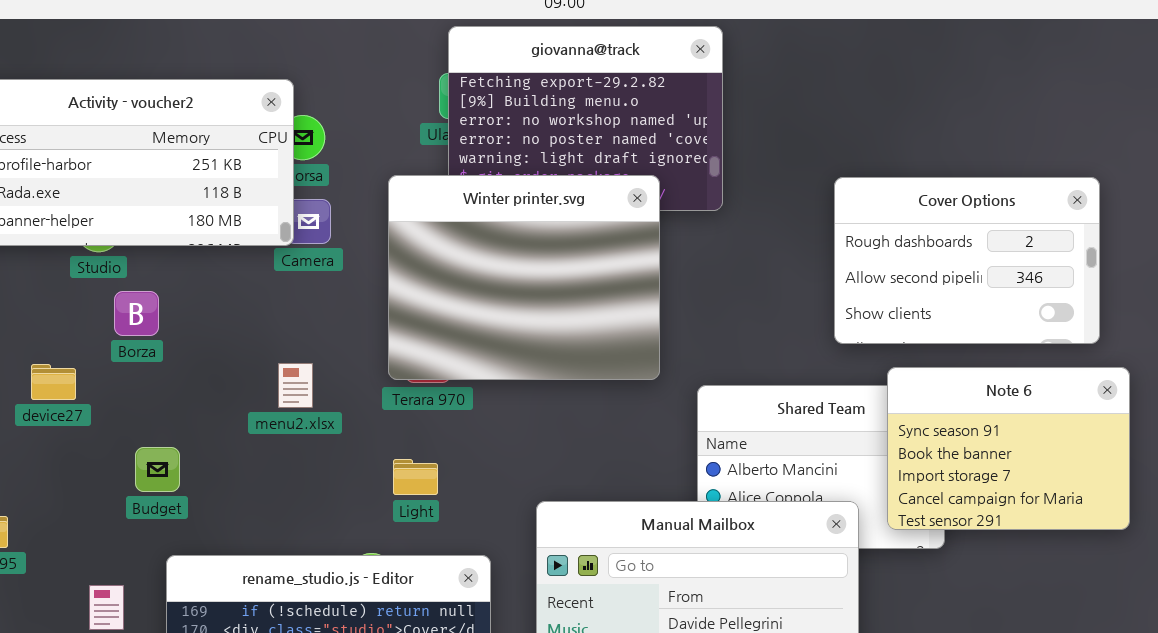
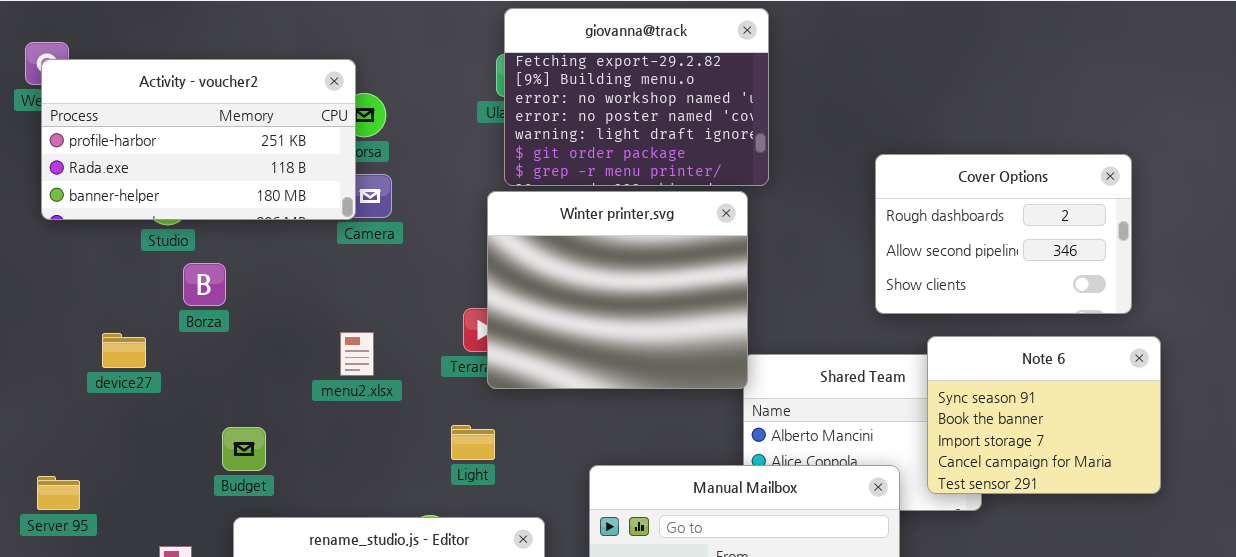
Winter printer.svg: [388,175,660,380] -> [487,191,748,389], moved
Budget: [135,447,180,492] -> [222,427,266,471], moved

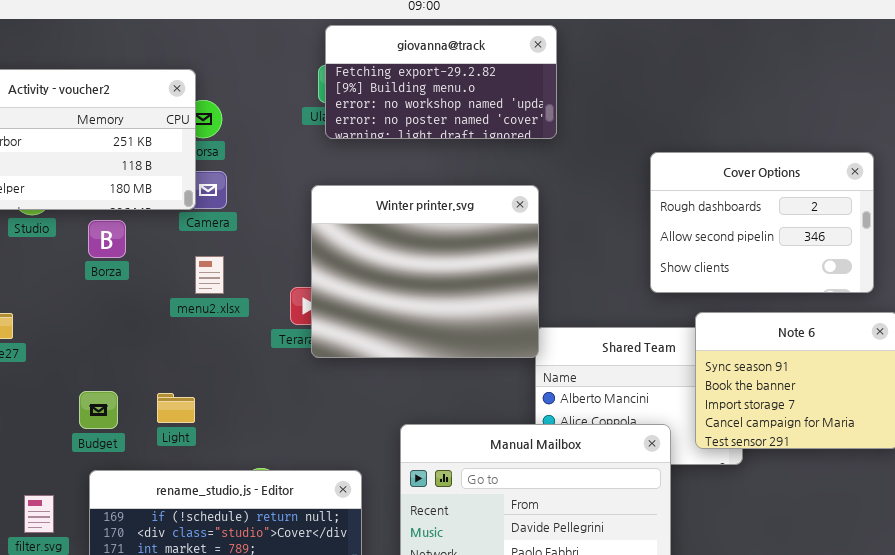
giovanna@track: [504,8,769,186] -> [325,25,557,139], resized
Borza: [183,263,226,306] -> [88,220,126,258], moved
menu2.xlsx: [340,332,374,376] -> [195,256,224,294], moved
Light: [451,425,495,460] -> [157,393,195,423], moved

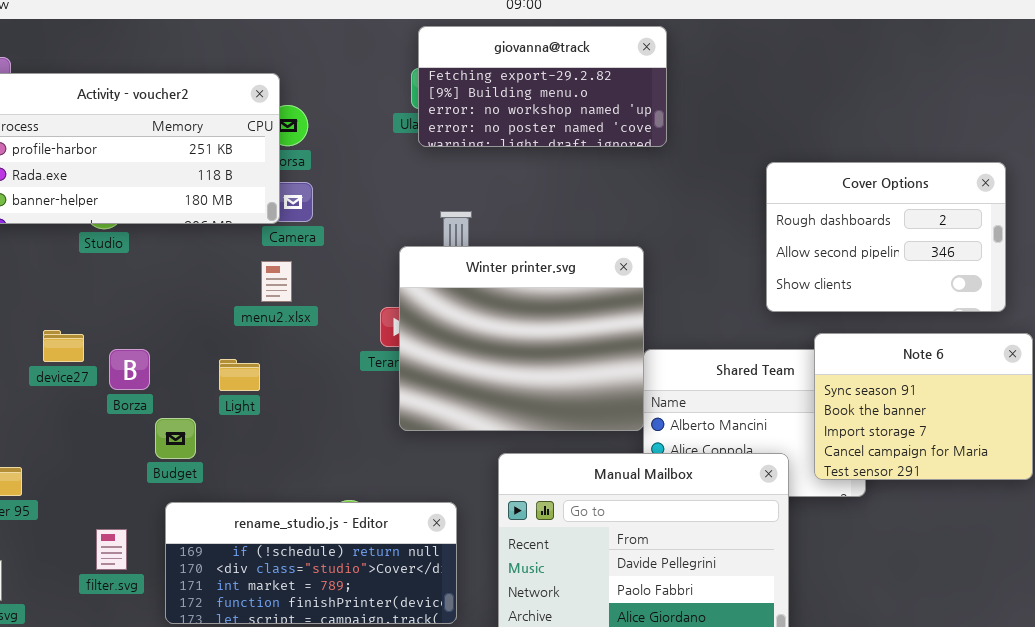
Winter printer.svg: [311,185,539,358] -> [399,246,644,431], moved
Borza: [88,220,126,258] -> [109,349,150,390], moved
menu2.xlsx: [195,256,224,294] -> [261,261,292,302], moved
Light: [157,393,195,423] -> [219,359,260,391], moved

